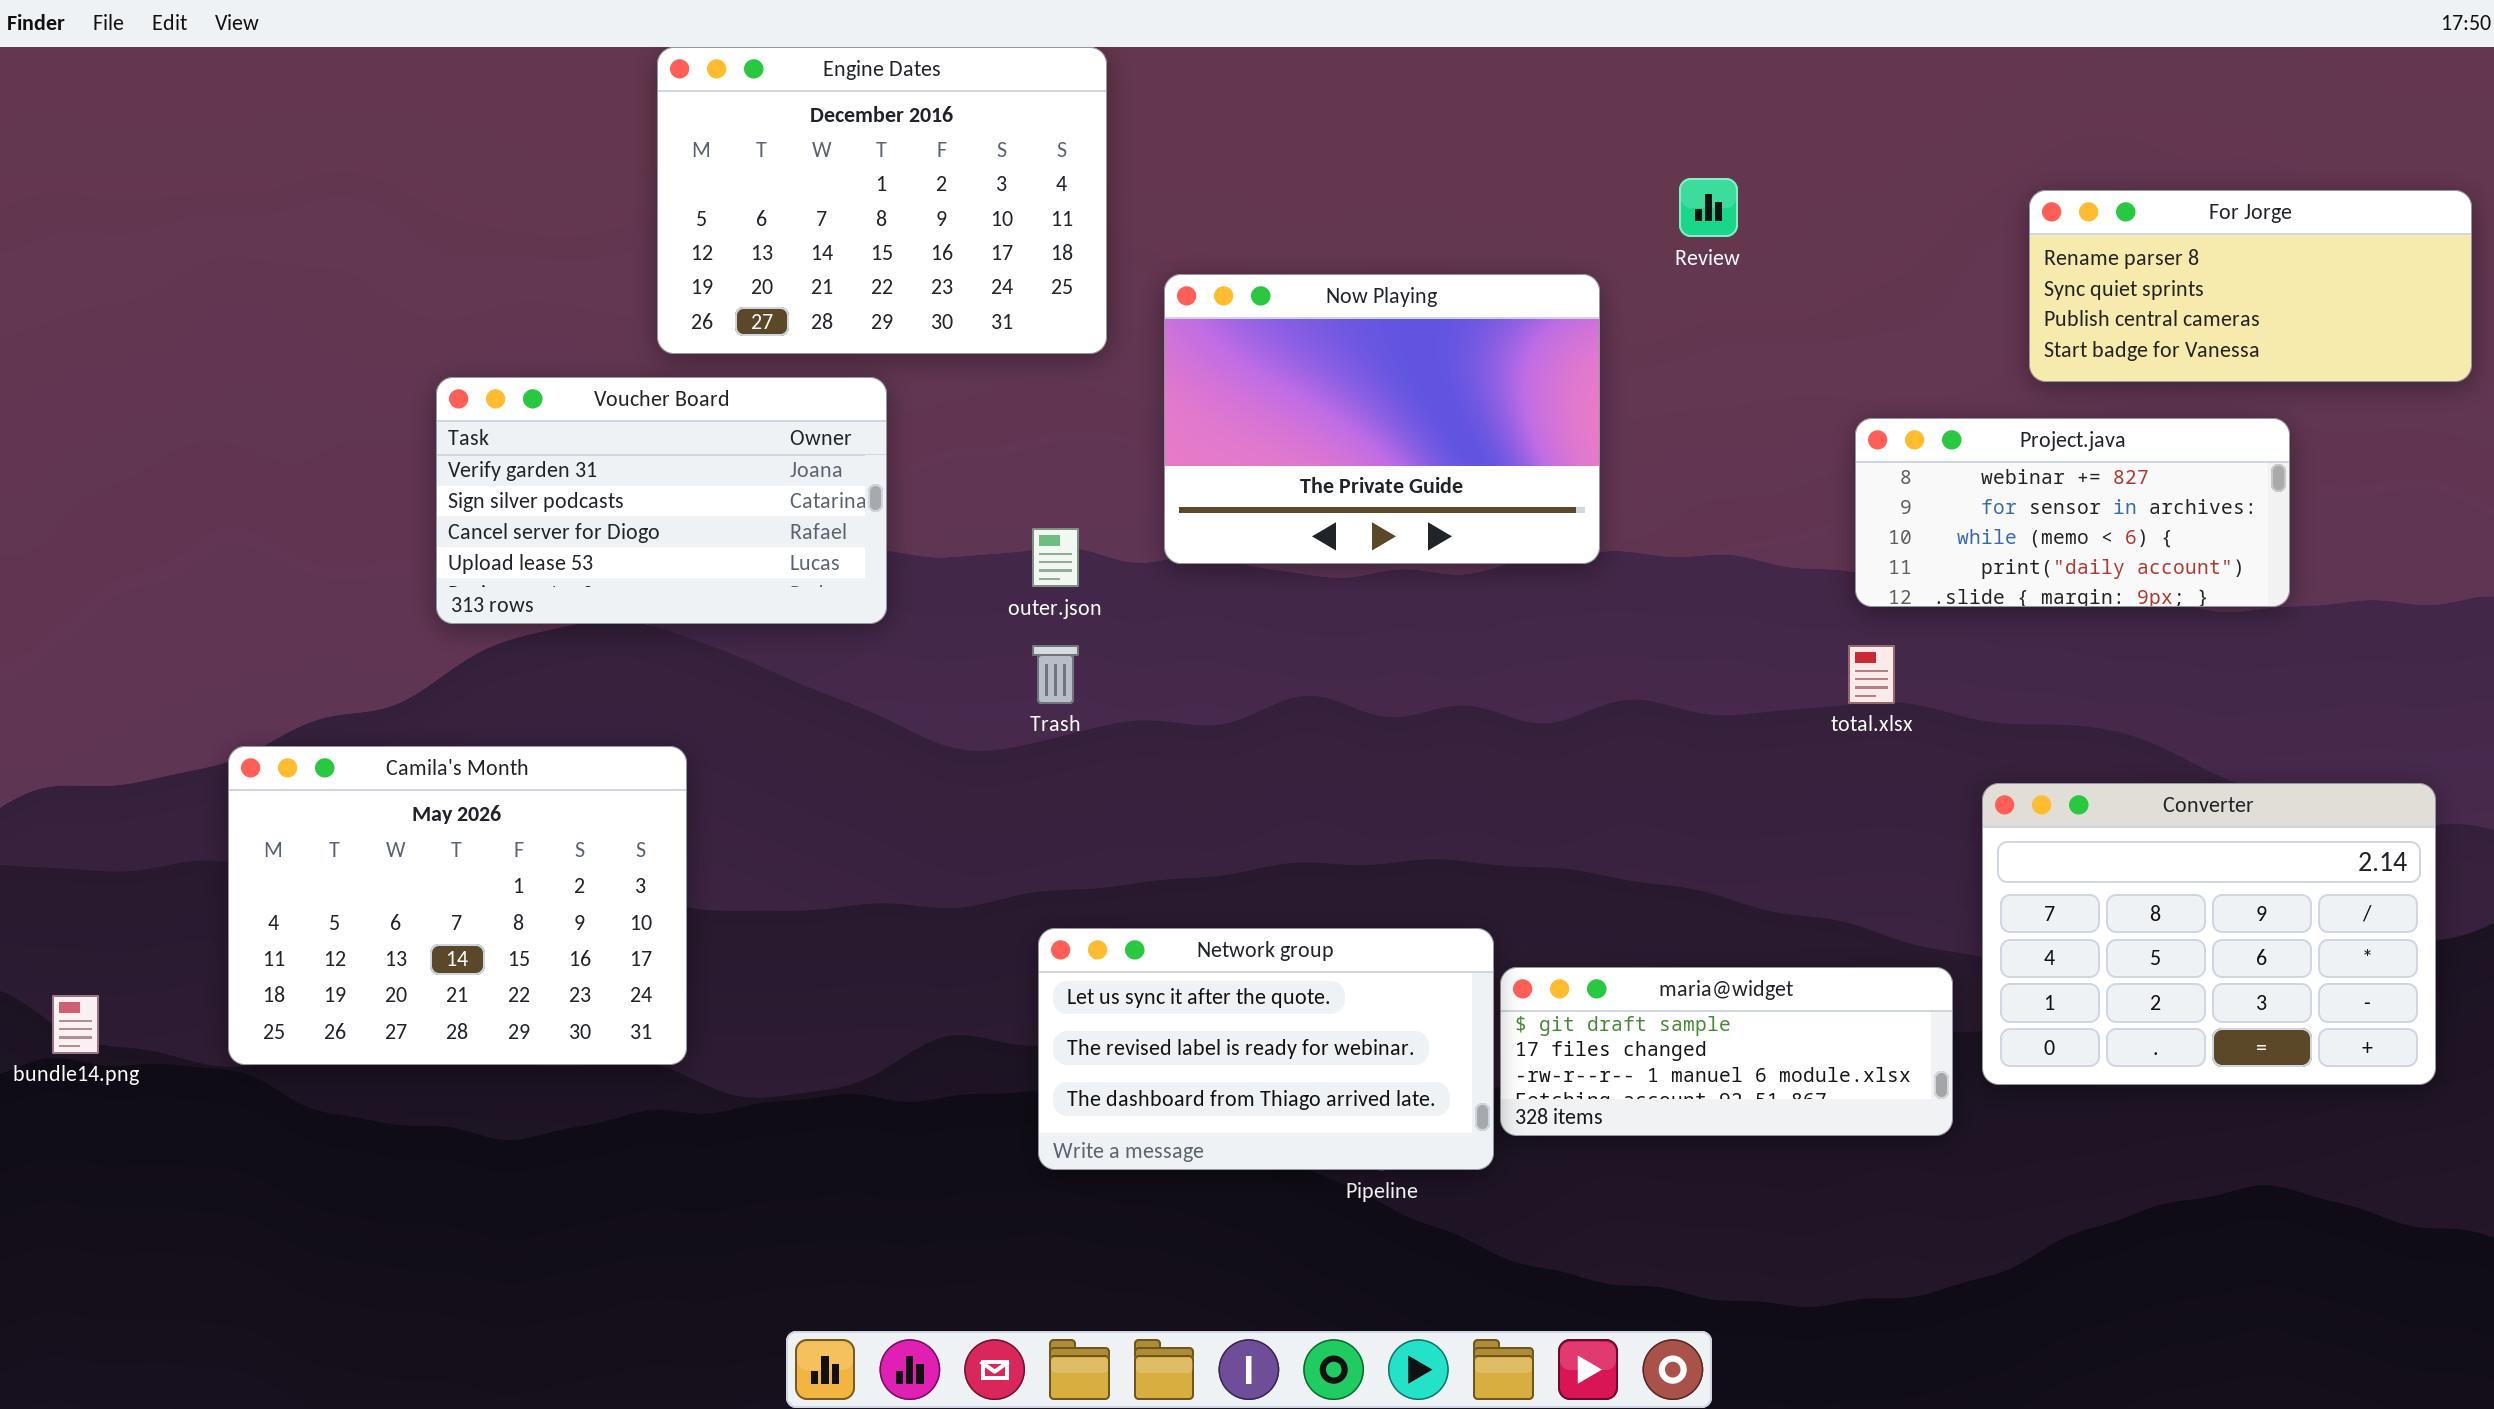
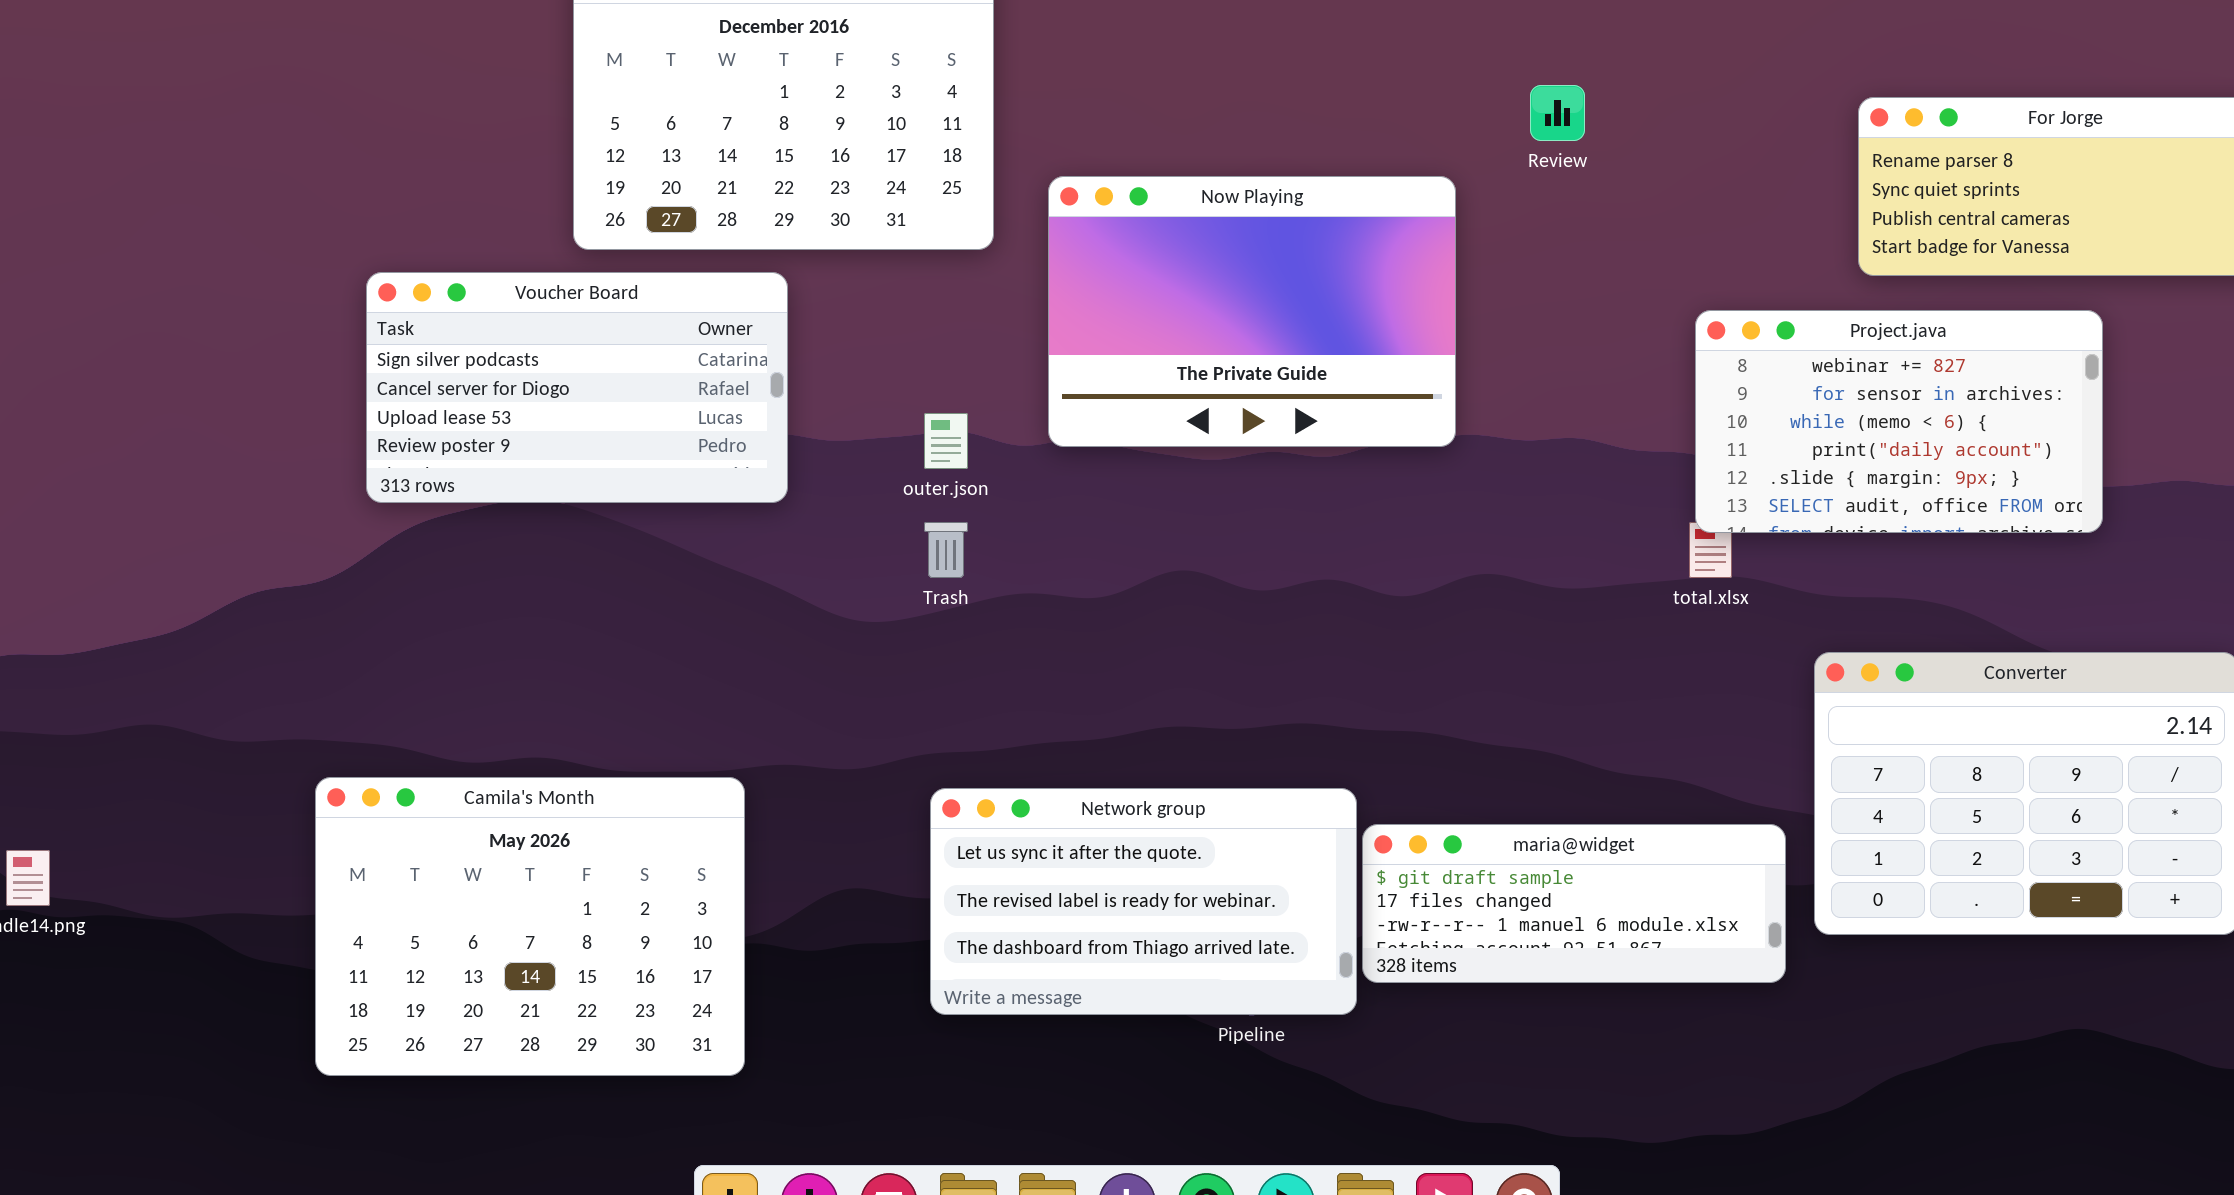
Voucher Board: [436,377,887,624] -> [366,272,788,503], scrolled down 1 row
Project.java: [1855,418,2290,607] -> [1695,310,2103,533], resized
Camila's Month: [228,746,687,1065] -> [315,777,745,1076], moved

